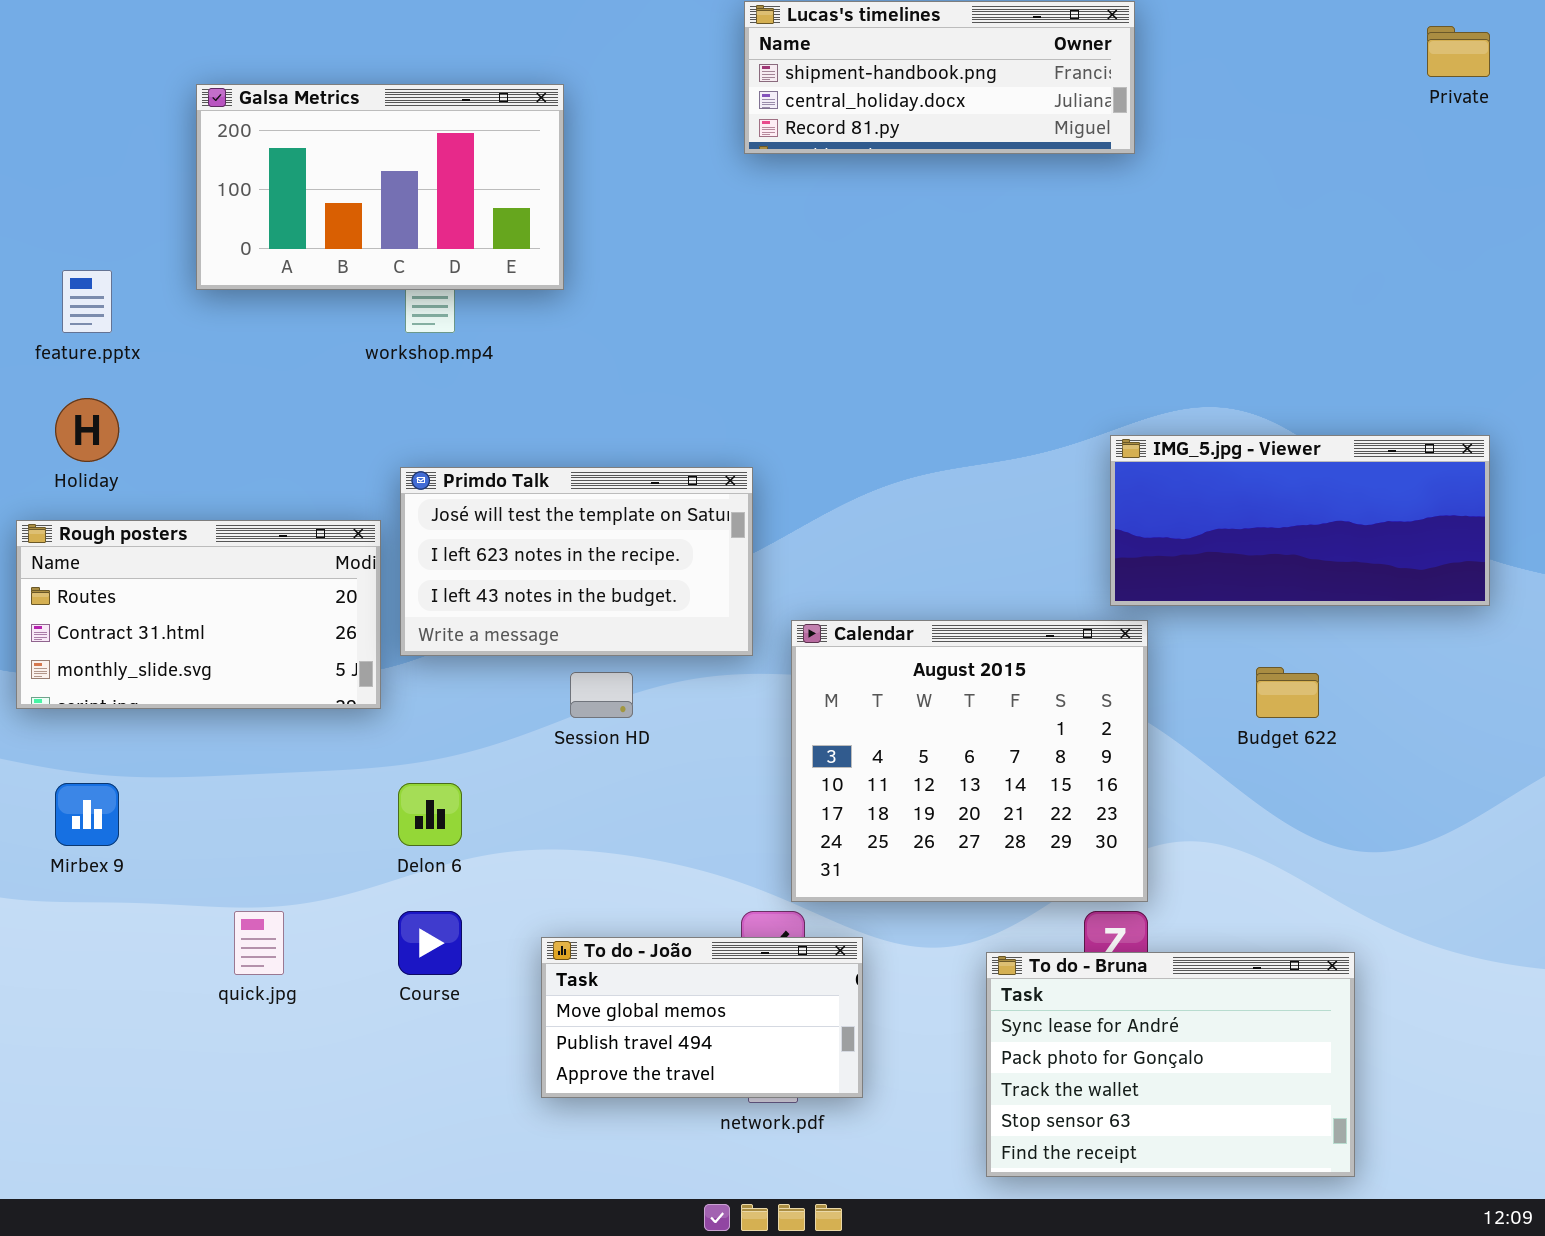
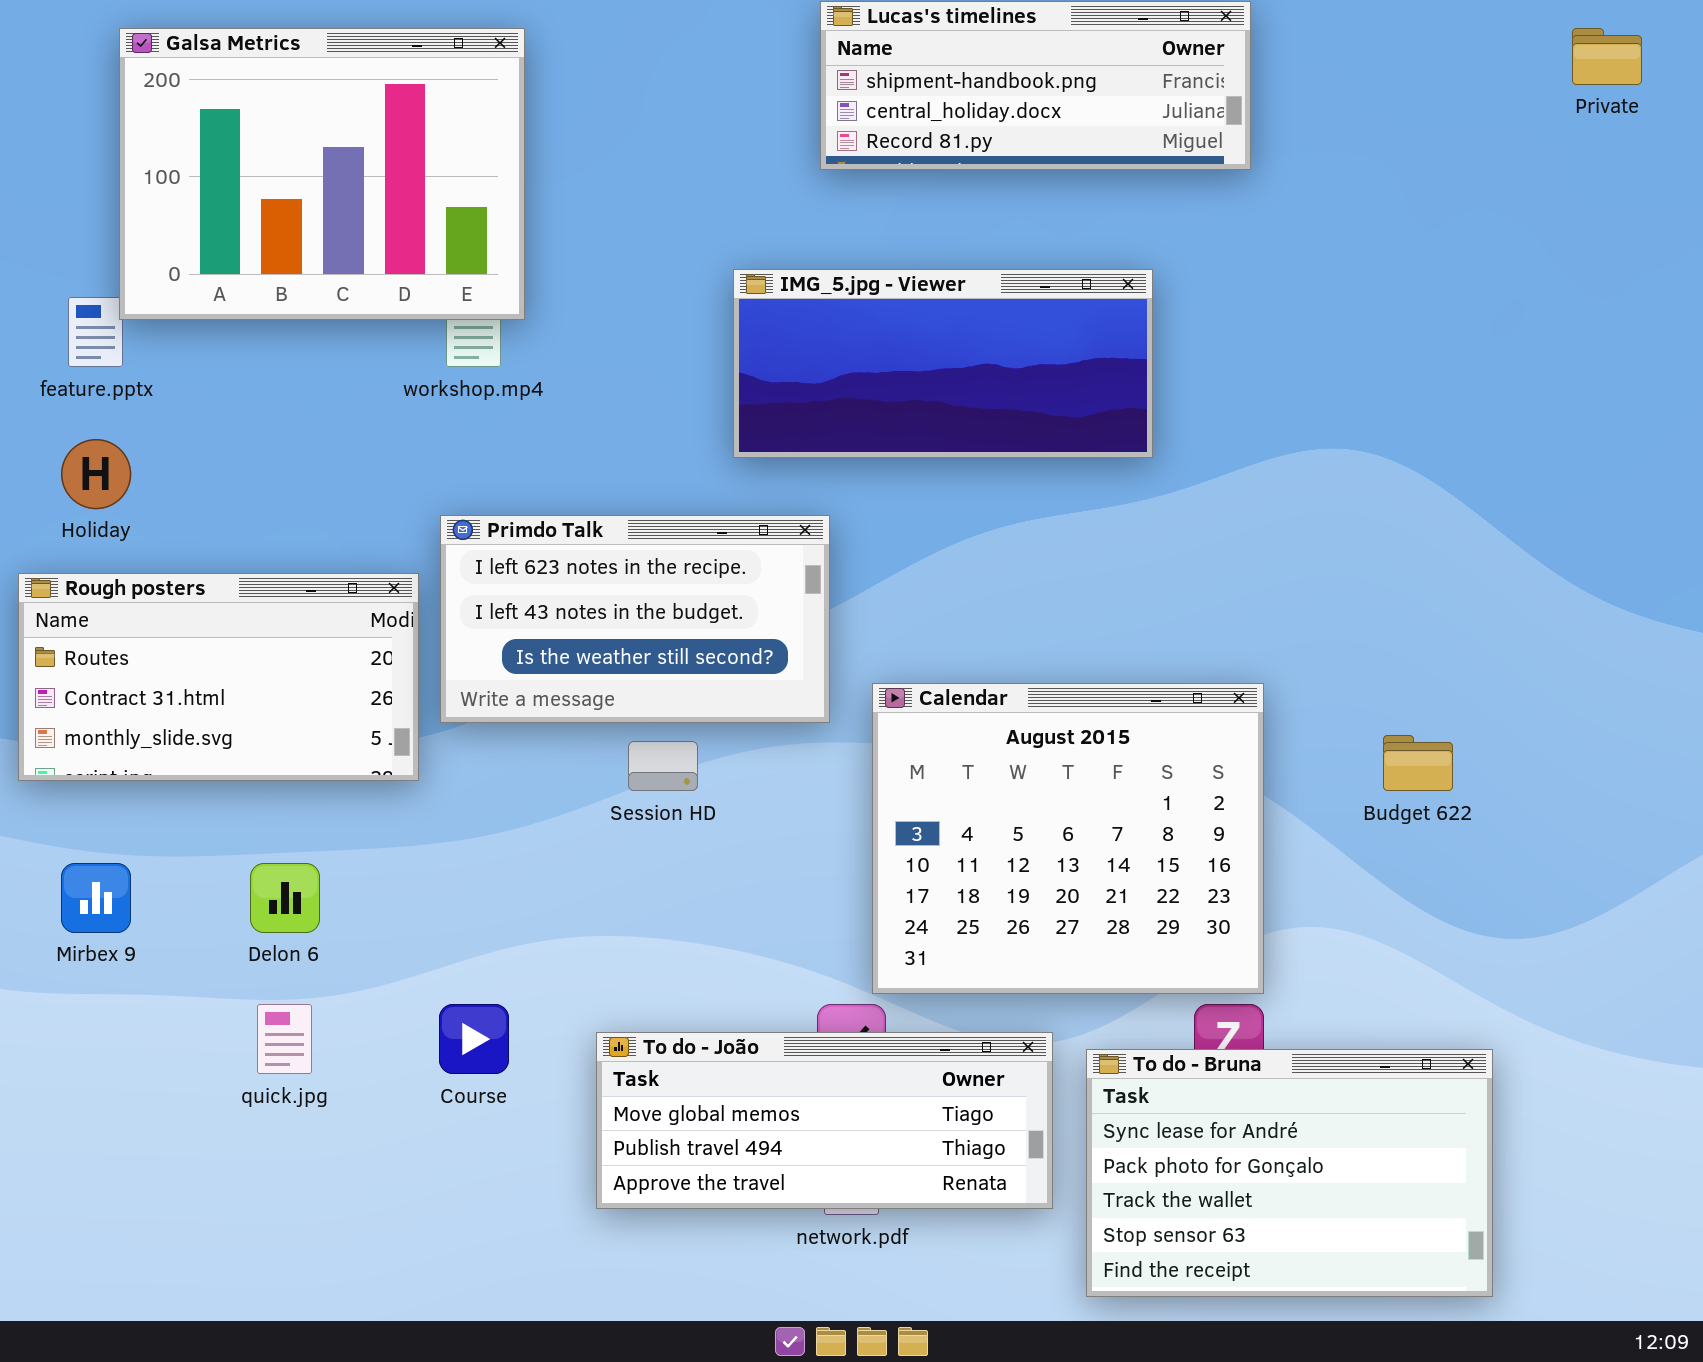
Galsa Metrics: [196,84,564,290] -> [119,28,525,320], moved, resized
IMG_5.jpg - Viewer: [1110,435,1490,606] -> [733,269,1153,458], moved
Primdo Talk: [400,467,753,656] -> [440,515,830,723], scrolled down 1 row
Delon 6: [398,783,462,846] -> [250,863,320,933], moved
To do - João: [541,937,863,1098] -> [596,1032,1053,1209], resized

